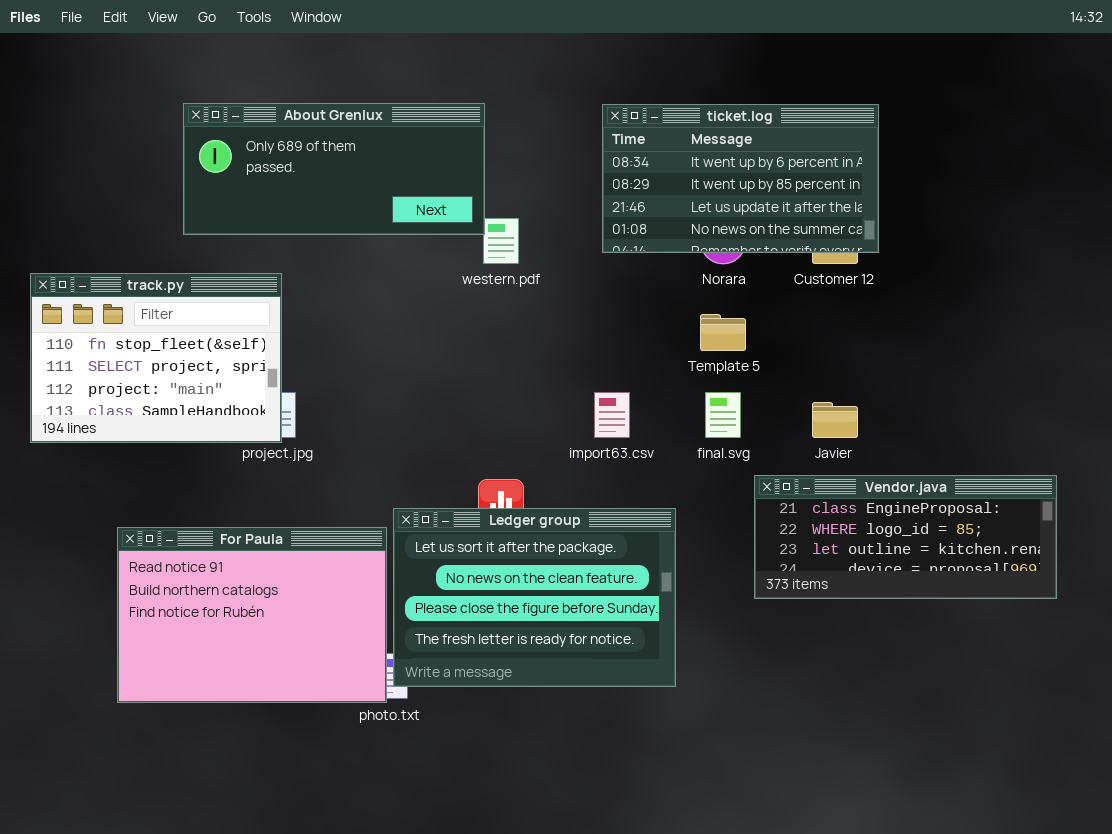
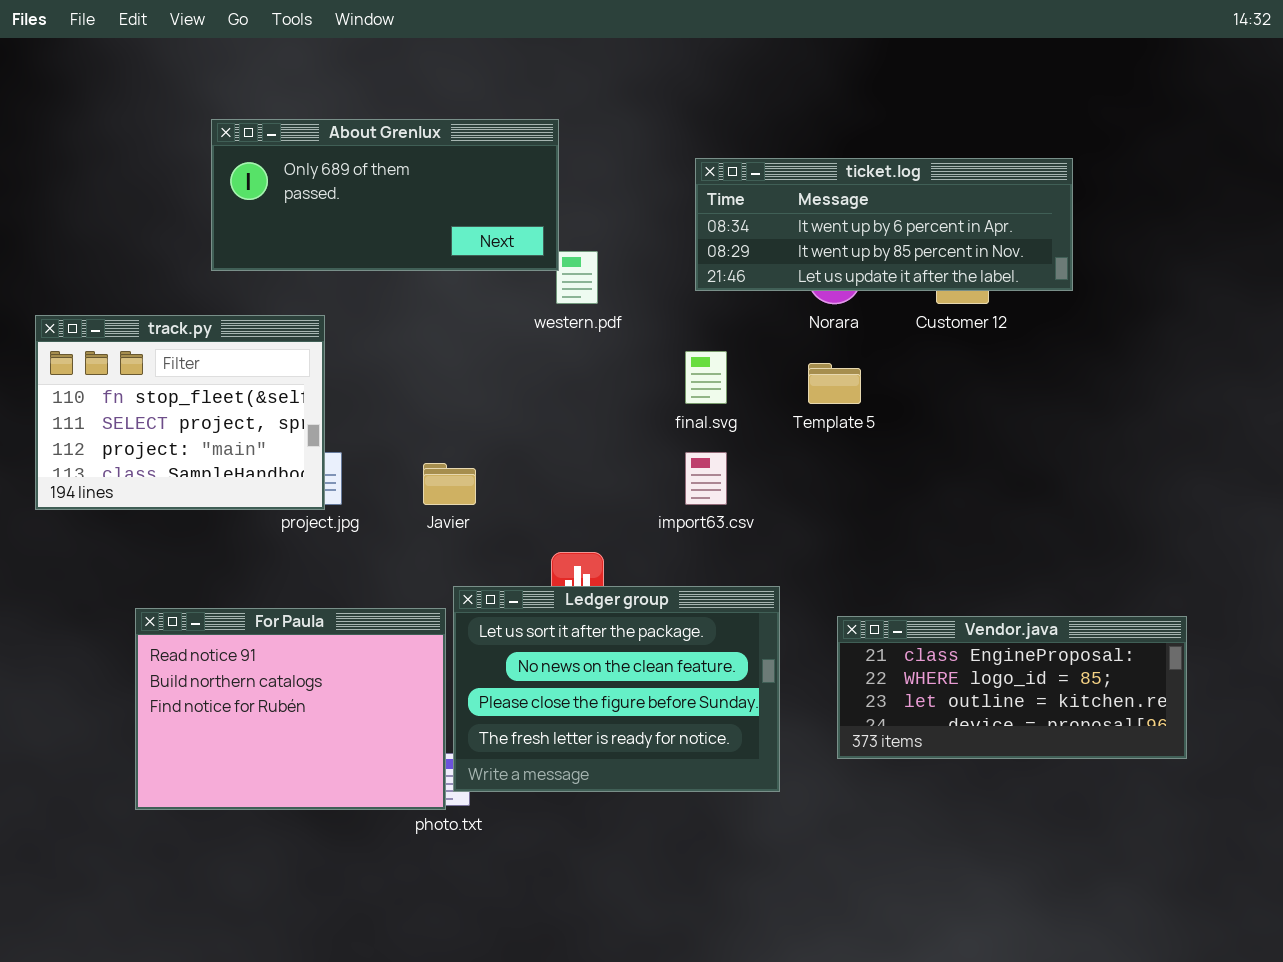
ticket.log: [602,104,879,253] -> [695,158,1073,291], resized
final.svg: [705,392,741,438] -> [685,351,727,404], moved
Javier: [812,402,858,438] -> [423,463,476,505], moved
Vendor.java: [754,475,1057,599] -> [837,616,1187,759], moved

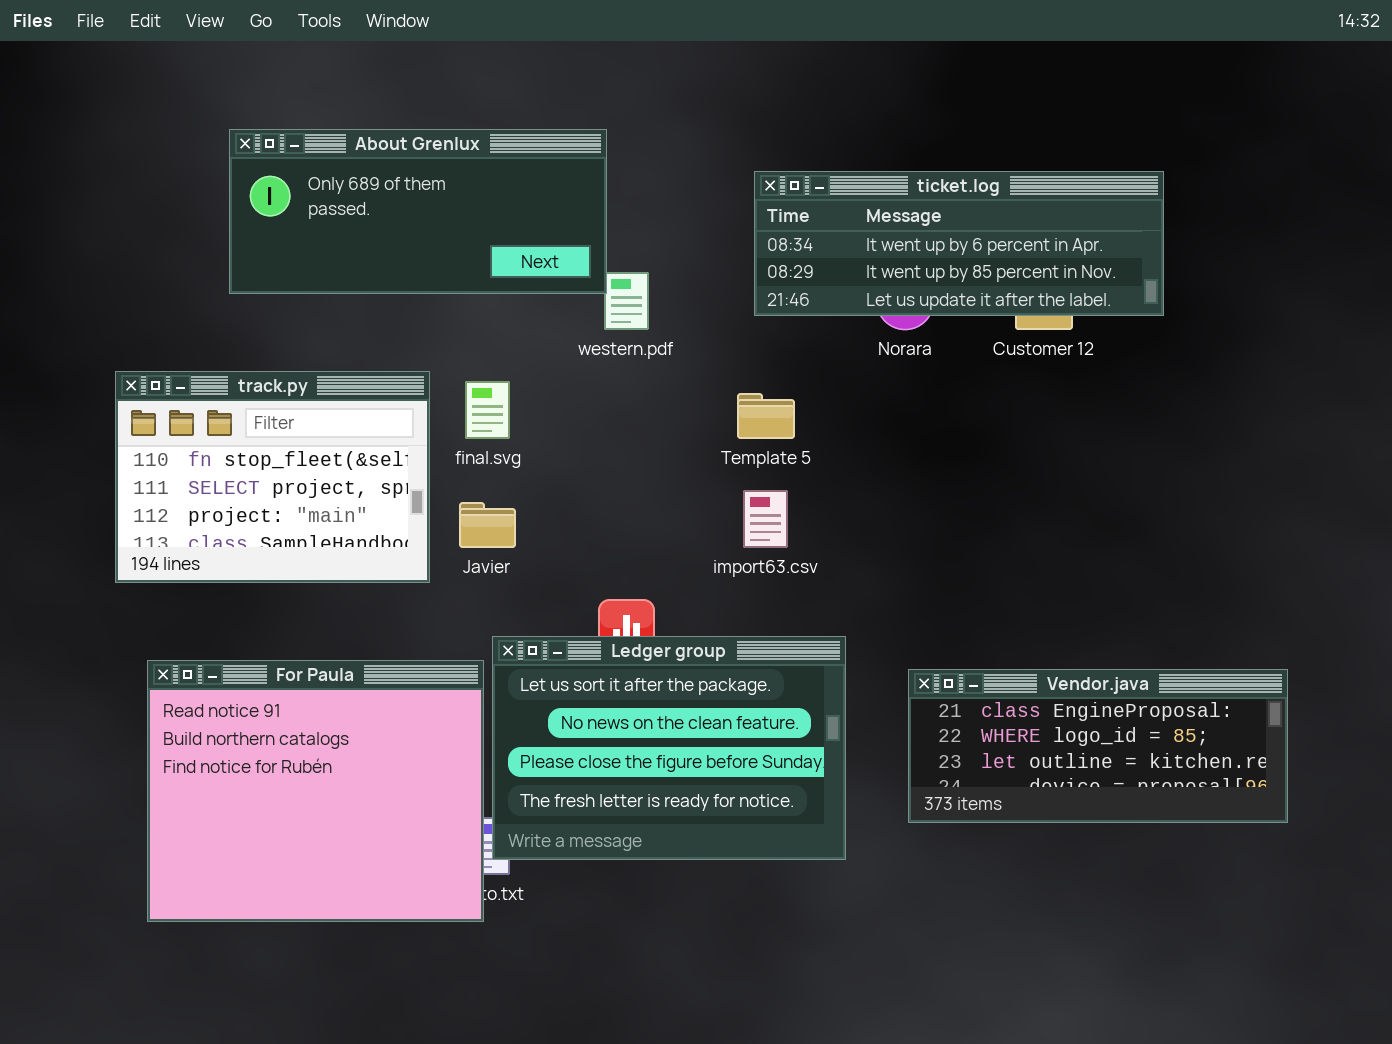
track.py: [35,315,325,510] -> [115,371,430,583], moved
final.svg: [685,351,727,404] -> [465,381,510,439], moved
Template 5: [808,363,861,404] -> [737,393,795,439], moved
For Paula: [135,608,446,810] -> [147,660,484,922], resized

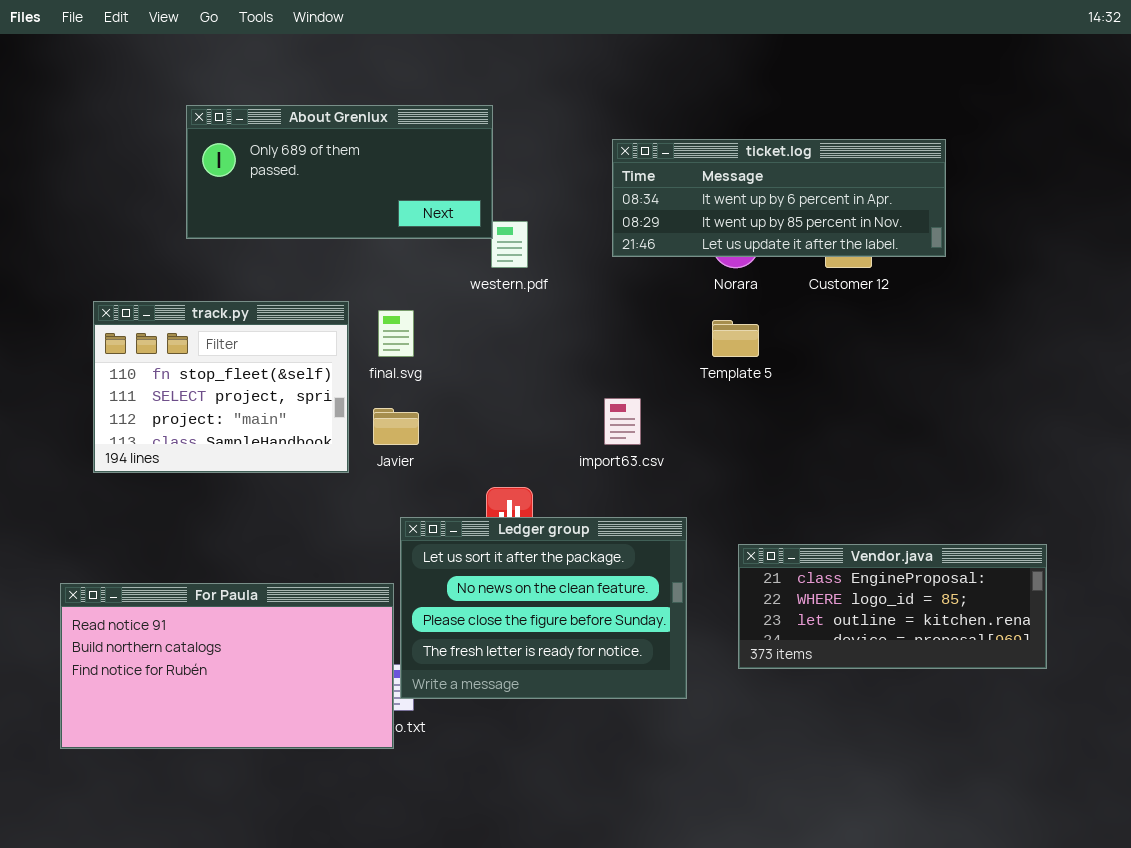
Template 5: [737,393,795,439] -> [712,320,759,357], moved
For Paula: [147,660,484,922] -> [60,583,394,749], resized

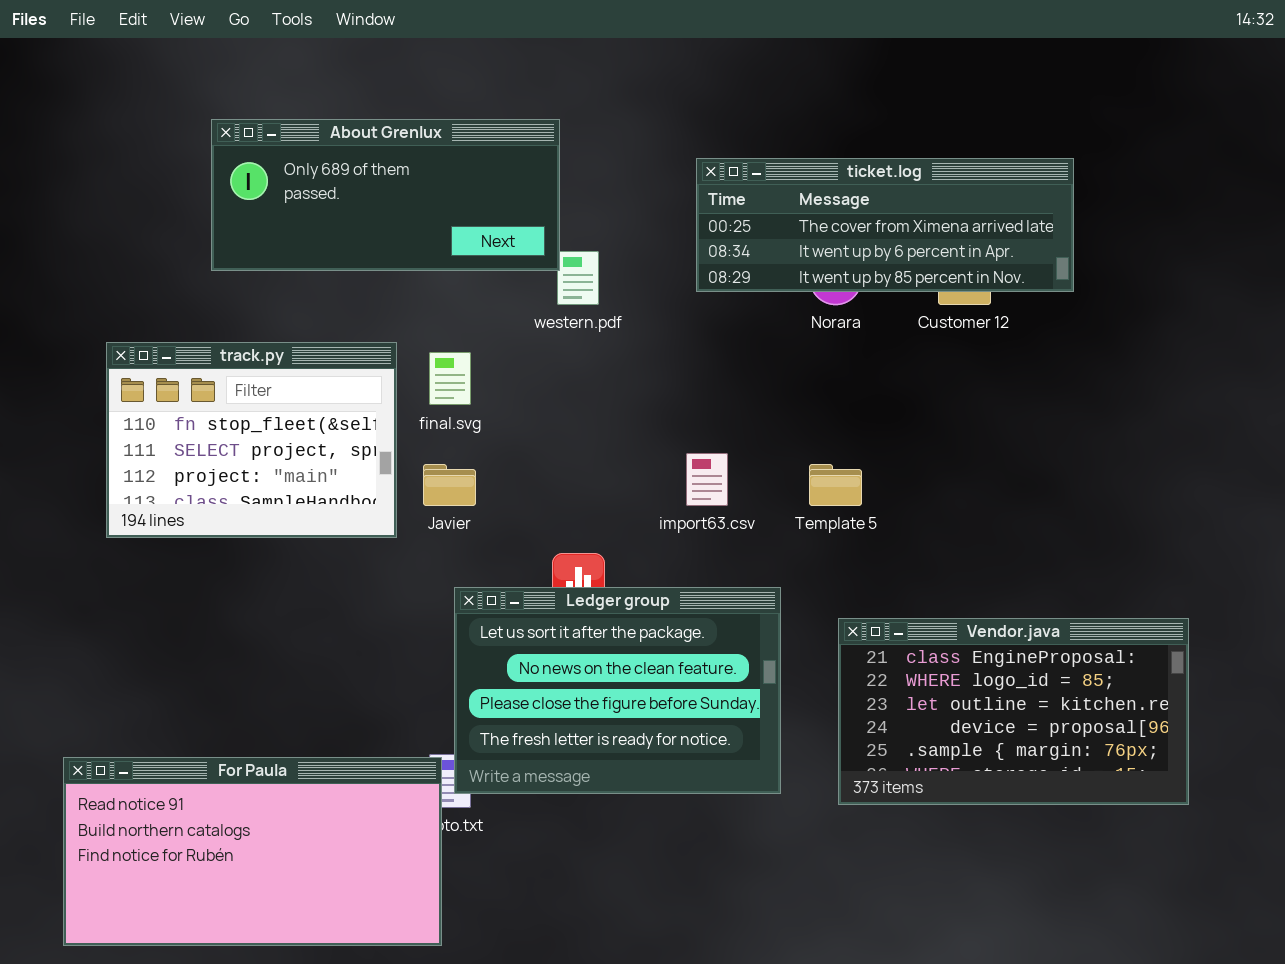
ticket.log: [612,139,946,257] -> [696,158,1074,292], scrolled up 1 row
Template 5: [712,320,759,357] -> [809,464,862,506], moved
Vendor.java: [738,544,1047,669] -> [838,618,1189,805], resized
For Paula: [60,583,394,749] -> [63,757,442,946], moved

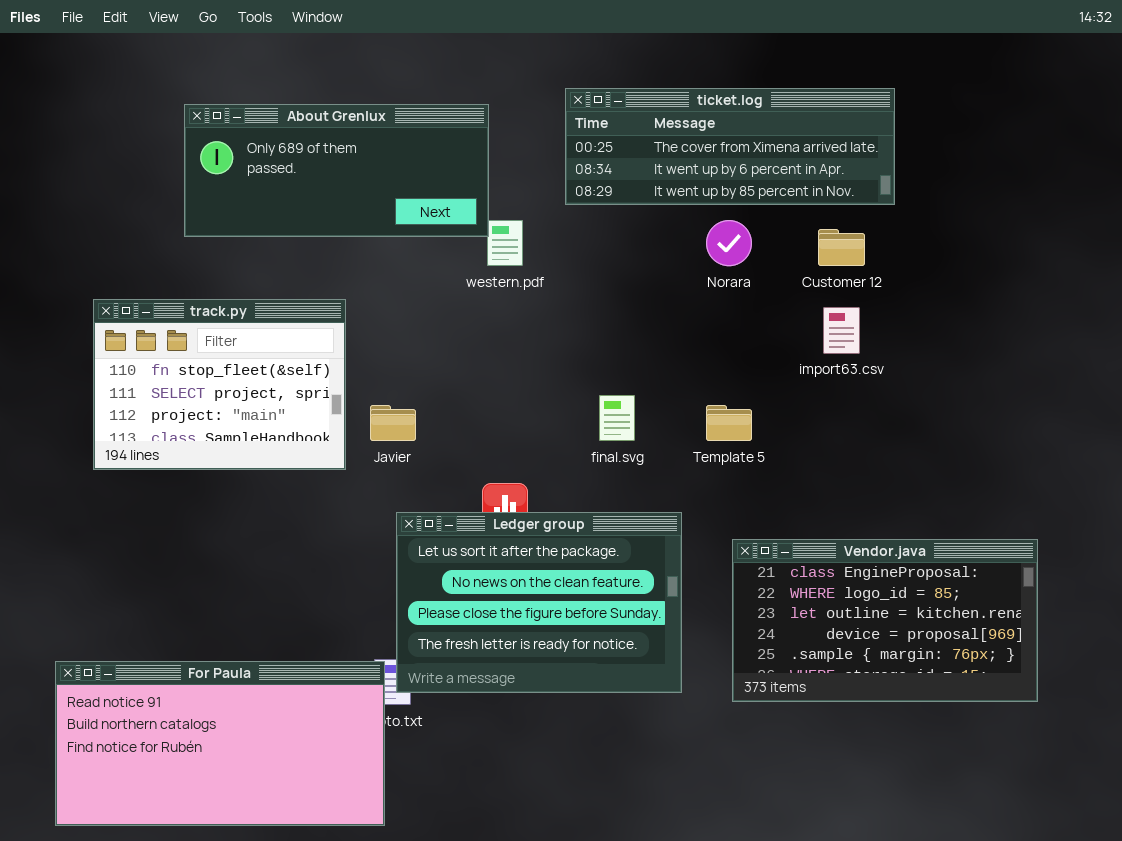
ticket.log: [696,158,1074,292] -> [565,88,895,205], moved
final.svg: [429,352,471,405] -> [599,395,635,441], moved
import63.csv: [686,453,728,506] -> [823,307,860,354], moved

